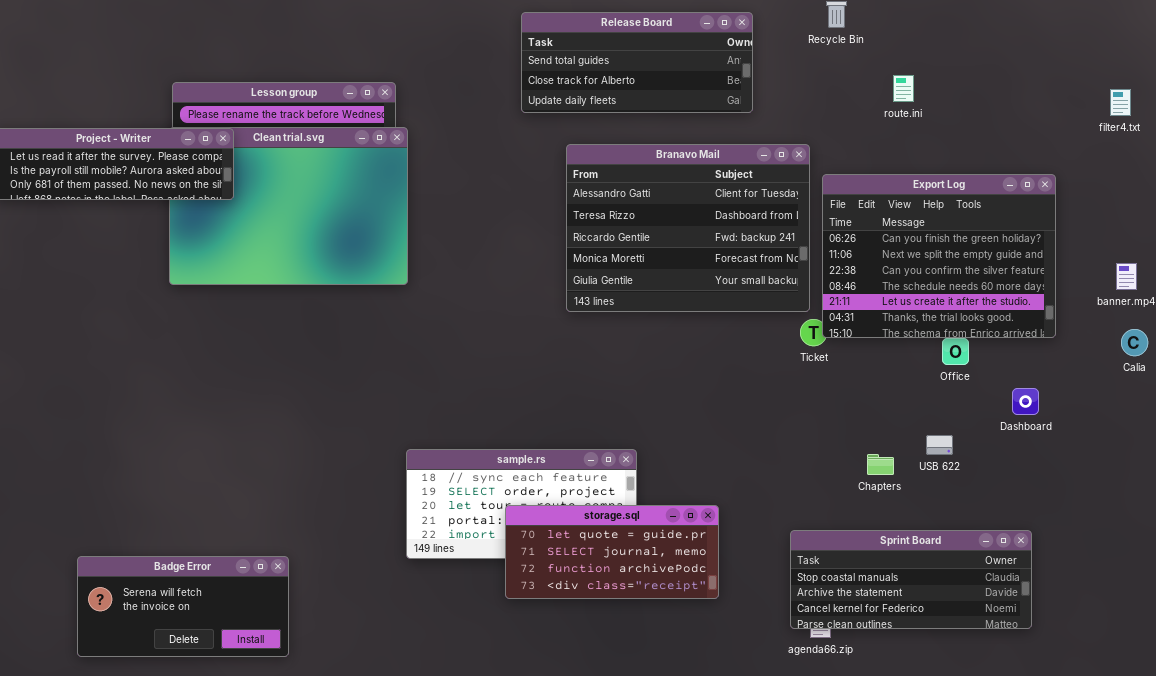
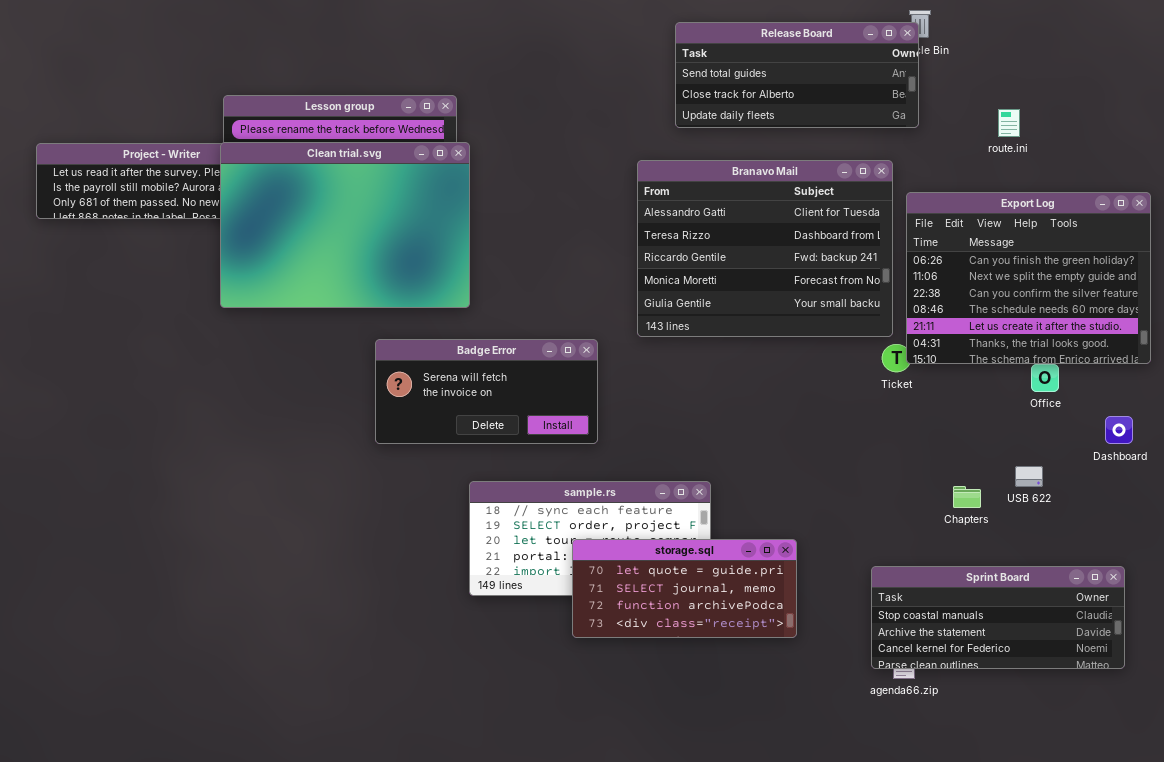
Release Board: [521,12,753,113] -> [675,22,919,128], moved
route.ini: [893,75,914,102] -> [998,109,1020,137], moved
Clean trial.svg: [169,127,408,285] -> [220,142,470,308], raised
Badge Error: [77,556,289,657] -> [375,339,598,444], moved

